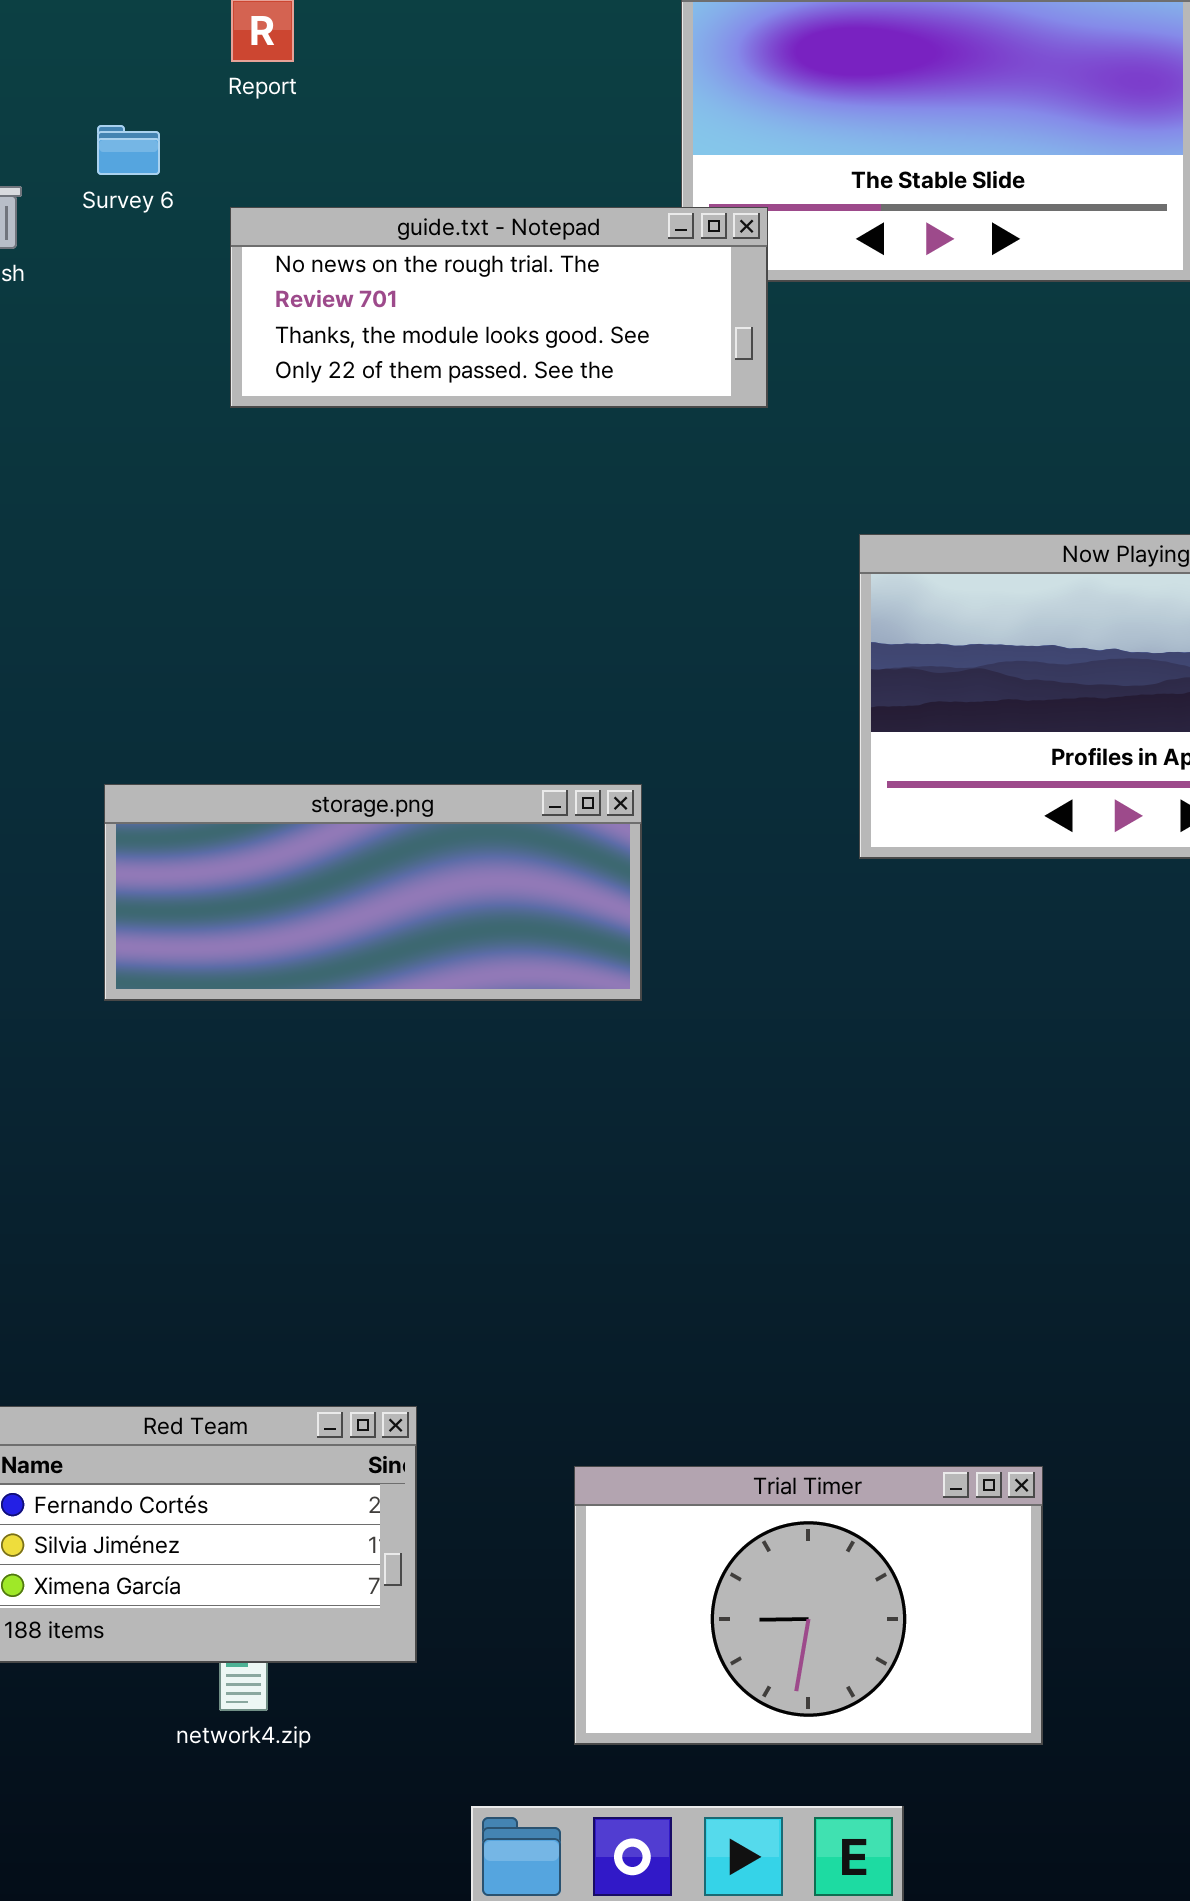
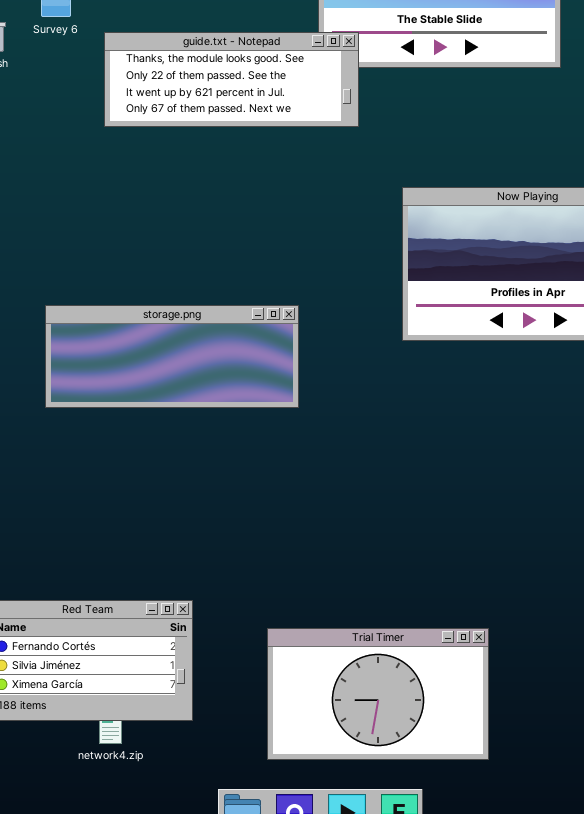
guide.txt - Notepad: [230,207,768,408] -> [104,32,359,127], scrolled down 2 rows

